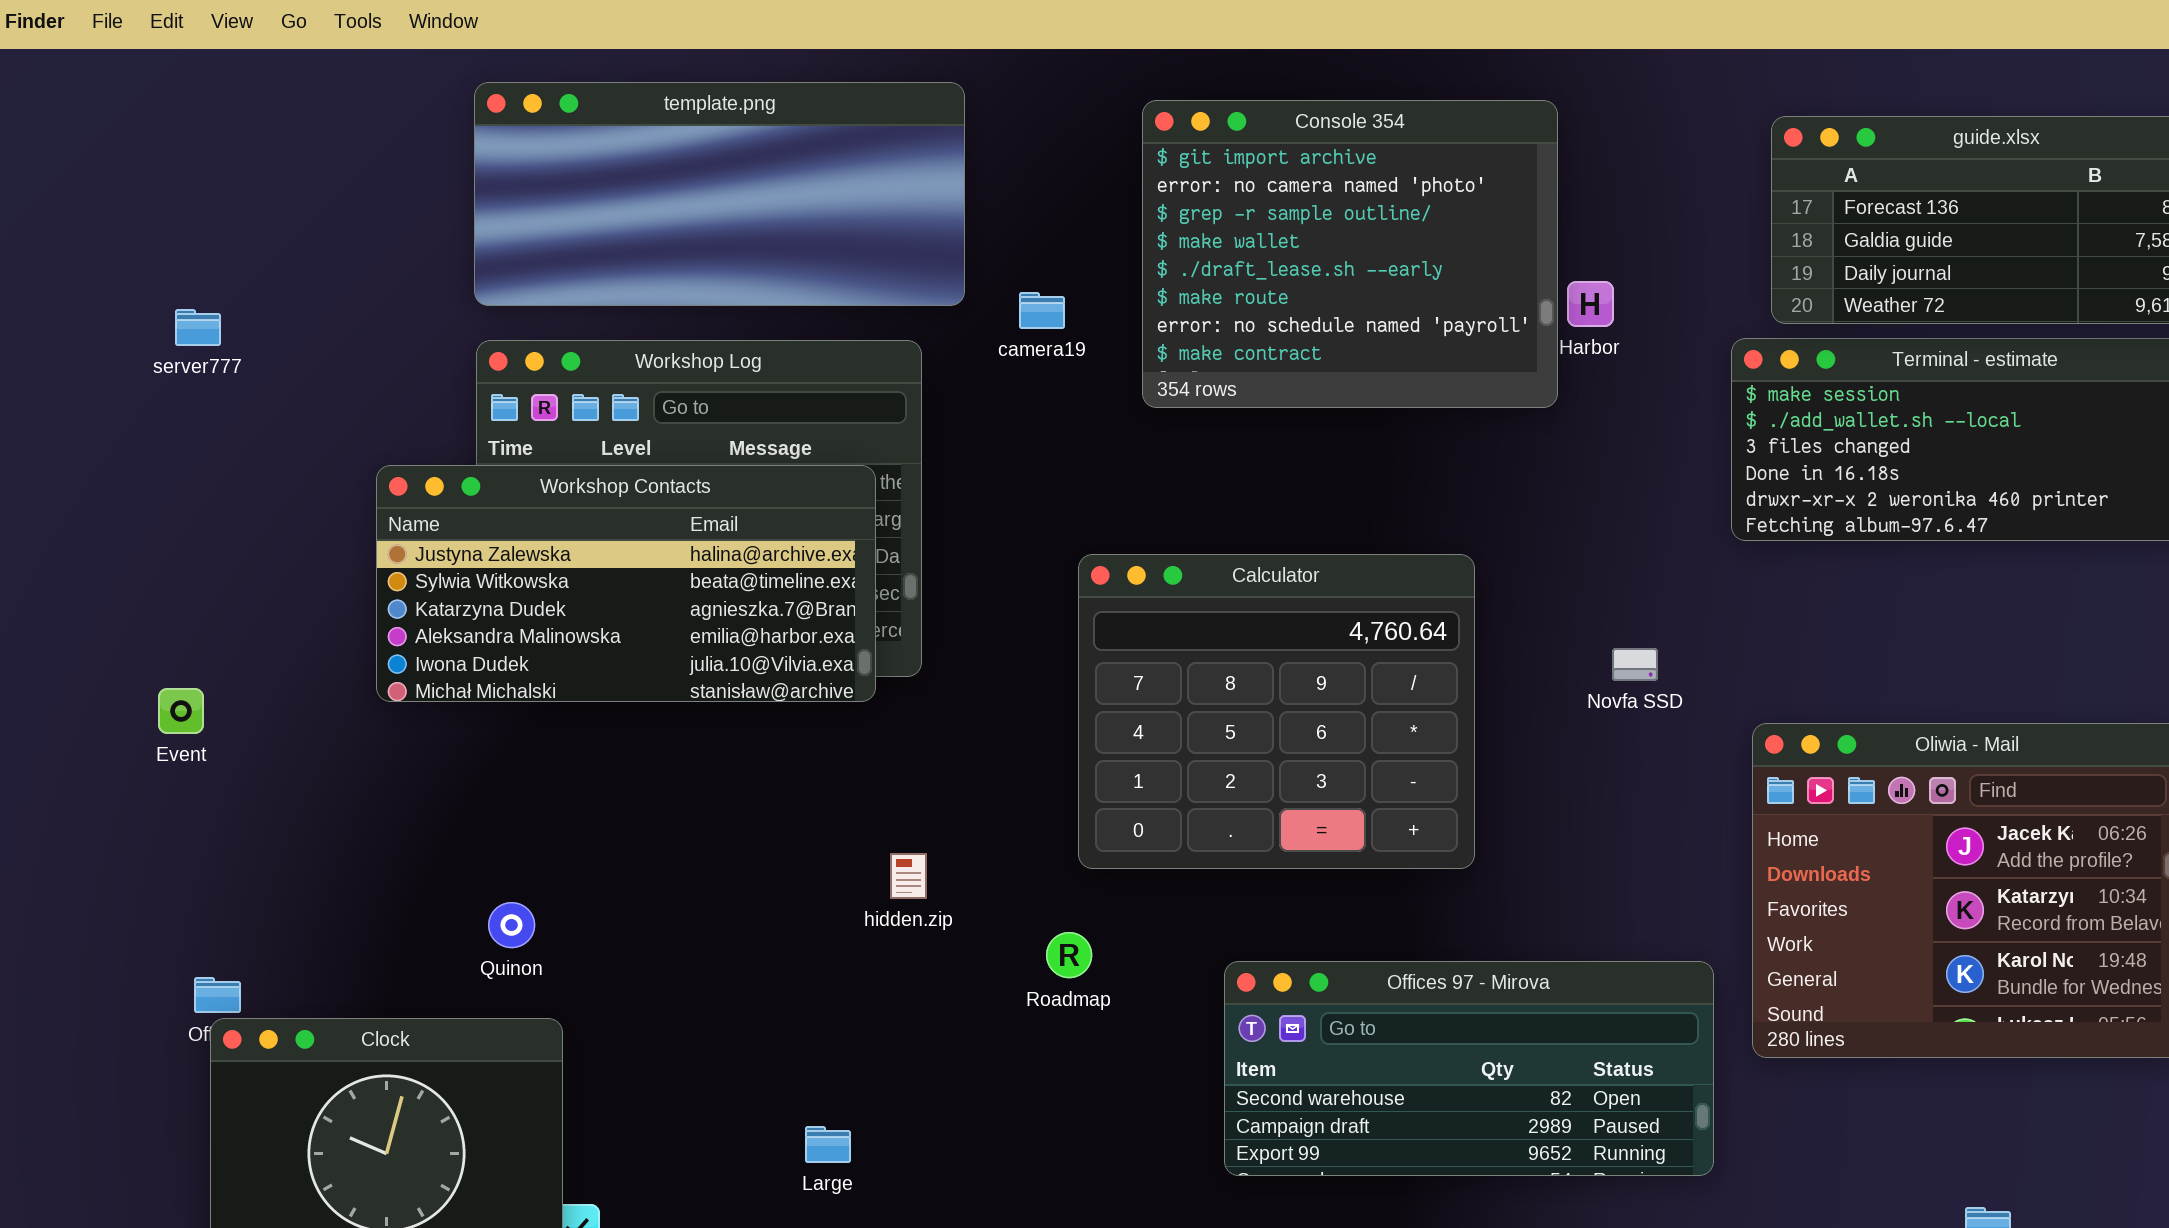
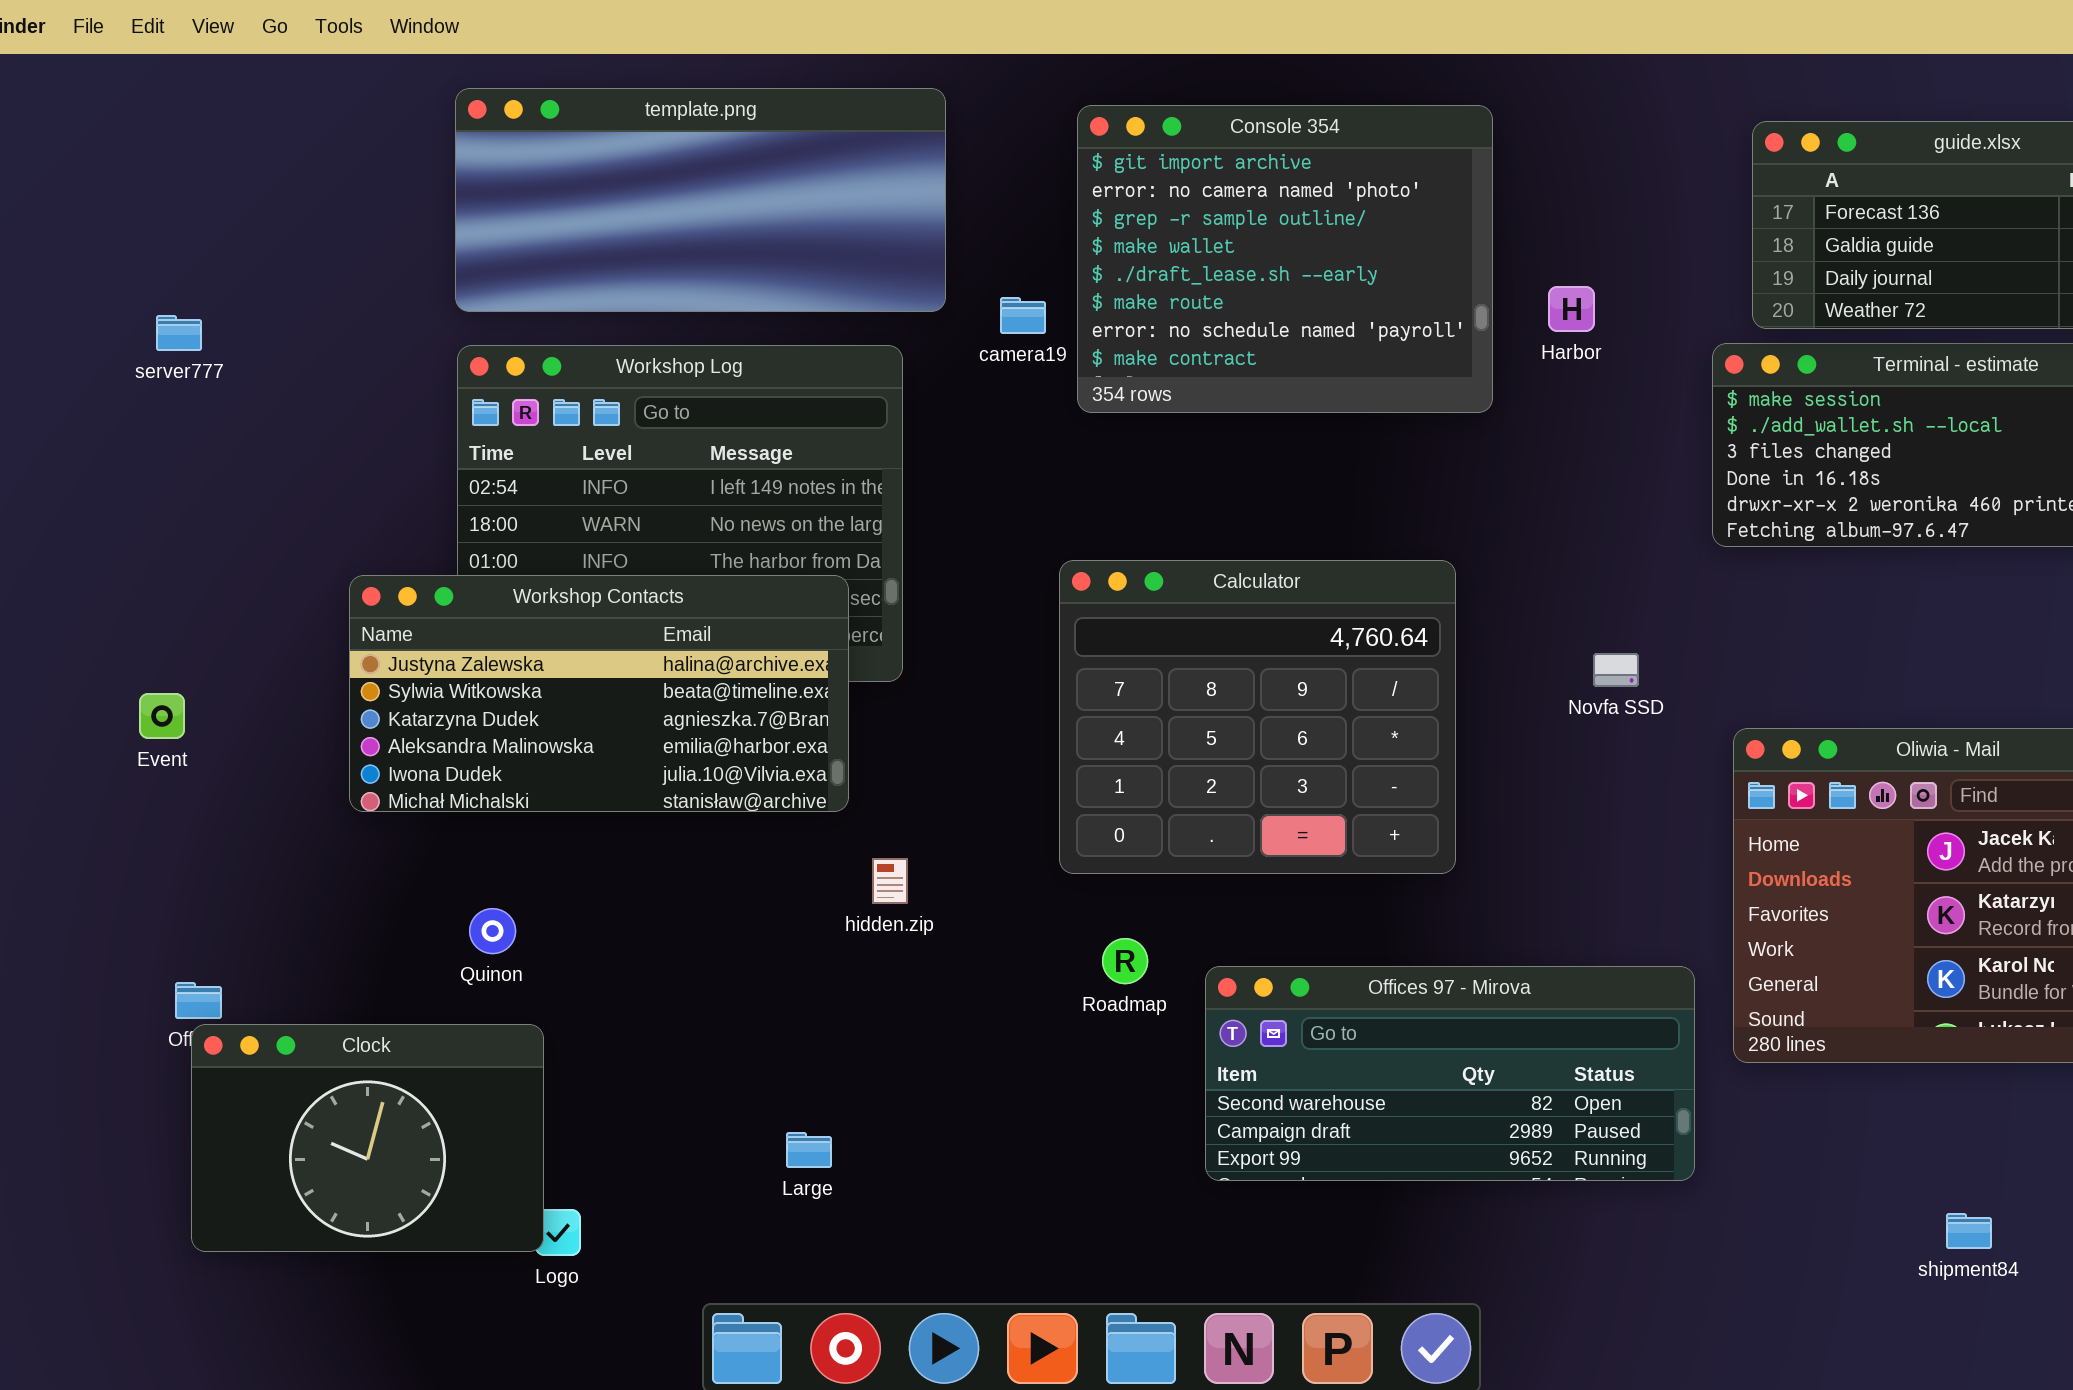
Console 354: [1142,100,1558,408] -> [1077,105,1493,413], moved
Workshop Contacts: [376,465,876,702] -> [349,575,849,812], moved
Roadmap: [1046,932,1092,978] -> [1102,938,1148,984], moved

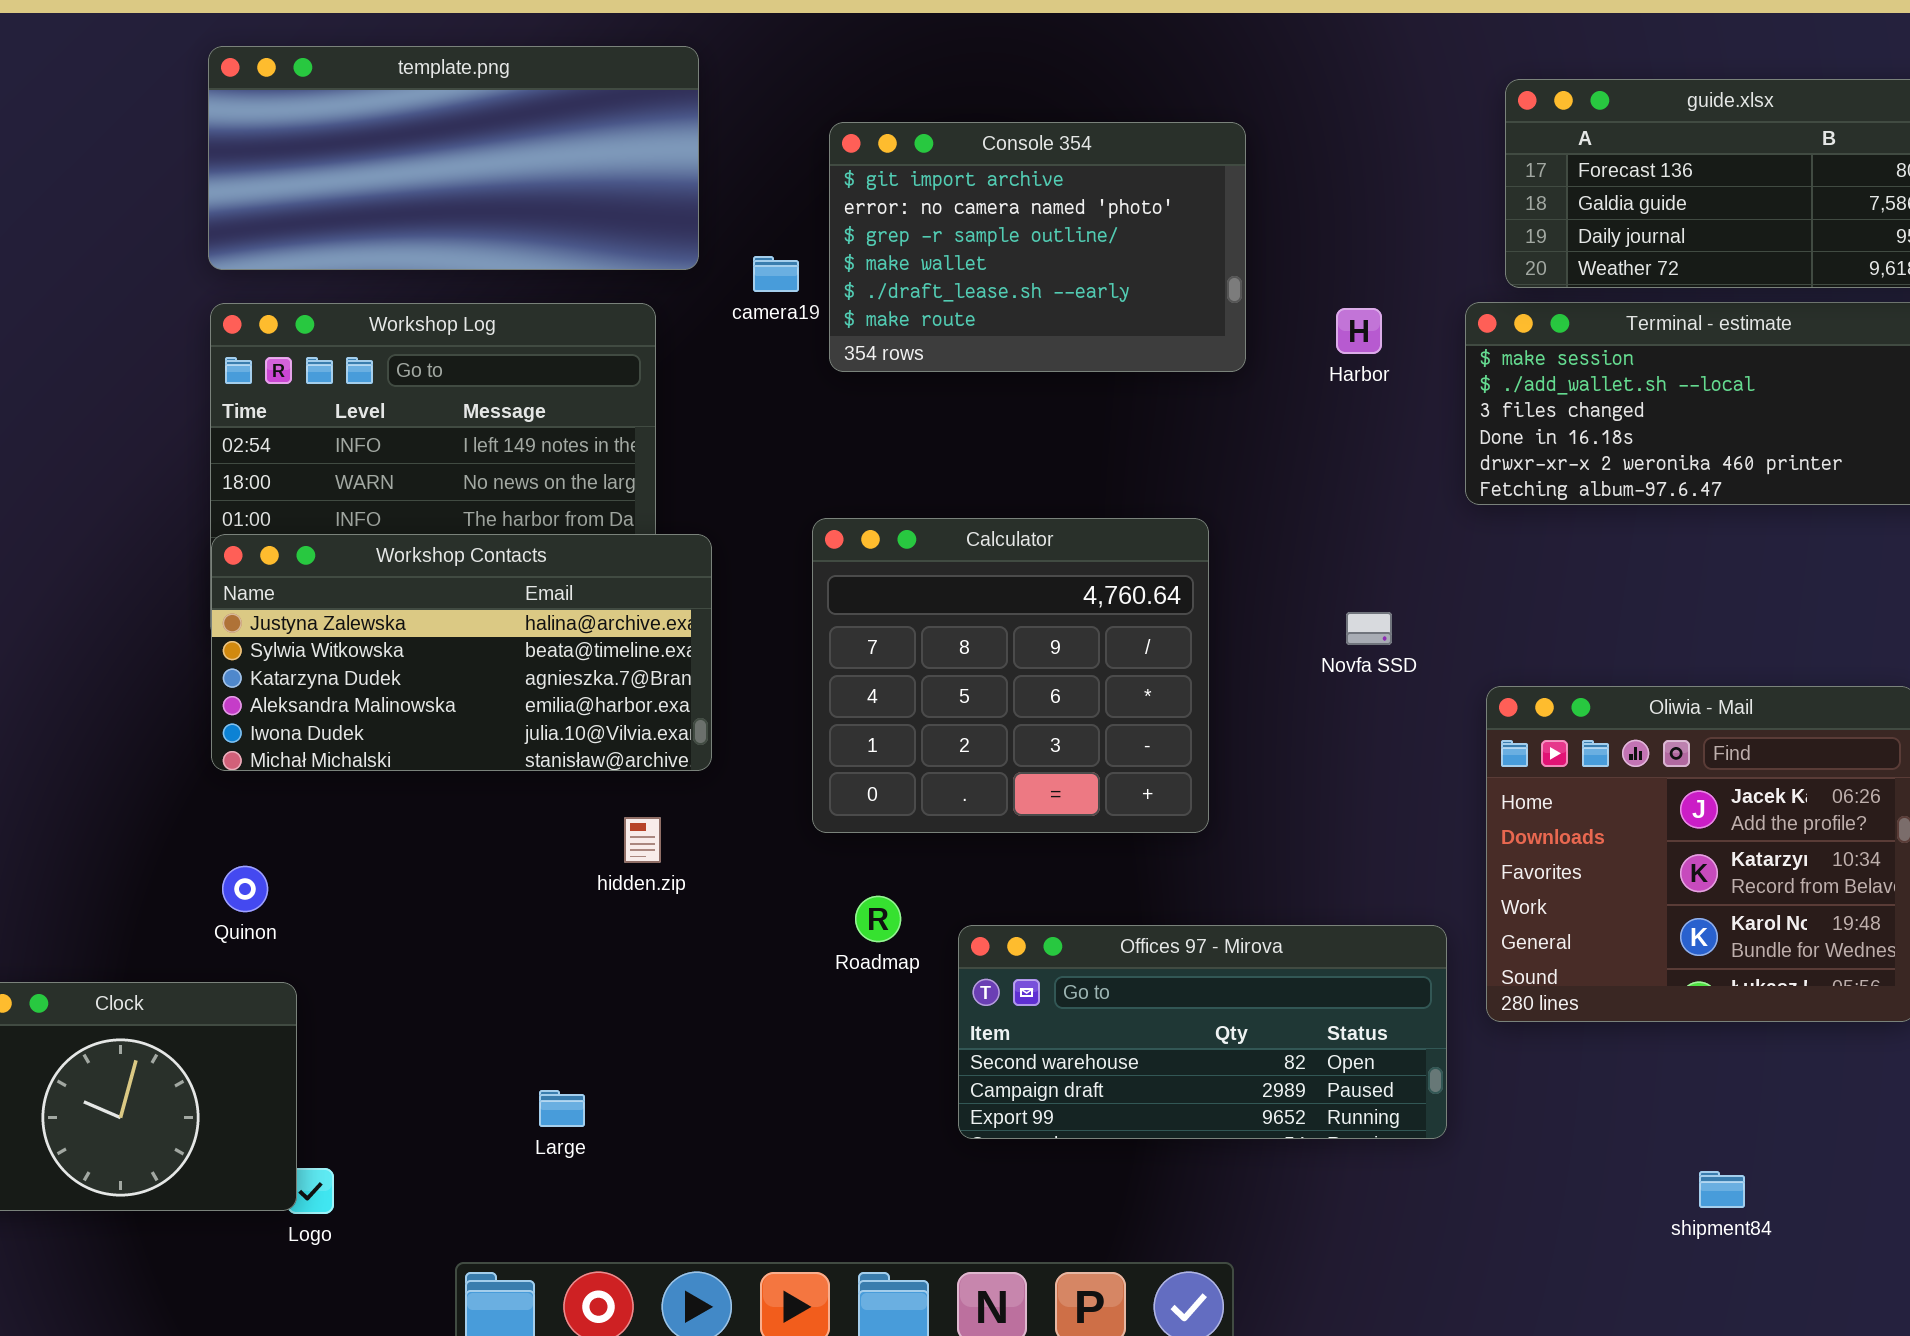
Console 354: [1077,105,1493,413] -> [829,122,1246,372], resized
Harbor: [1548,286,1595,332] -> [1336,308,1382,354], moved
Workshop Contacts: [349,575,849,812] -> [211,534,712,771], moved

